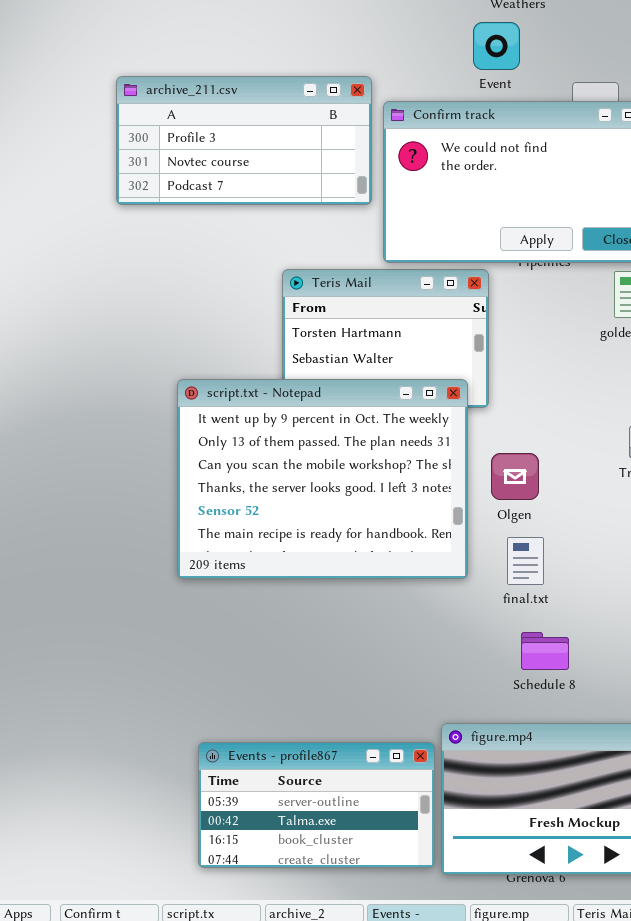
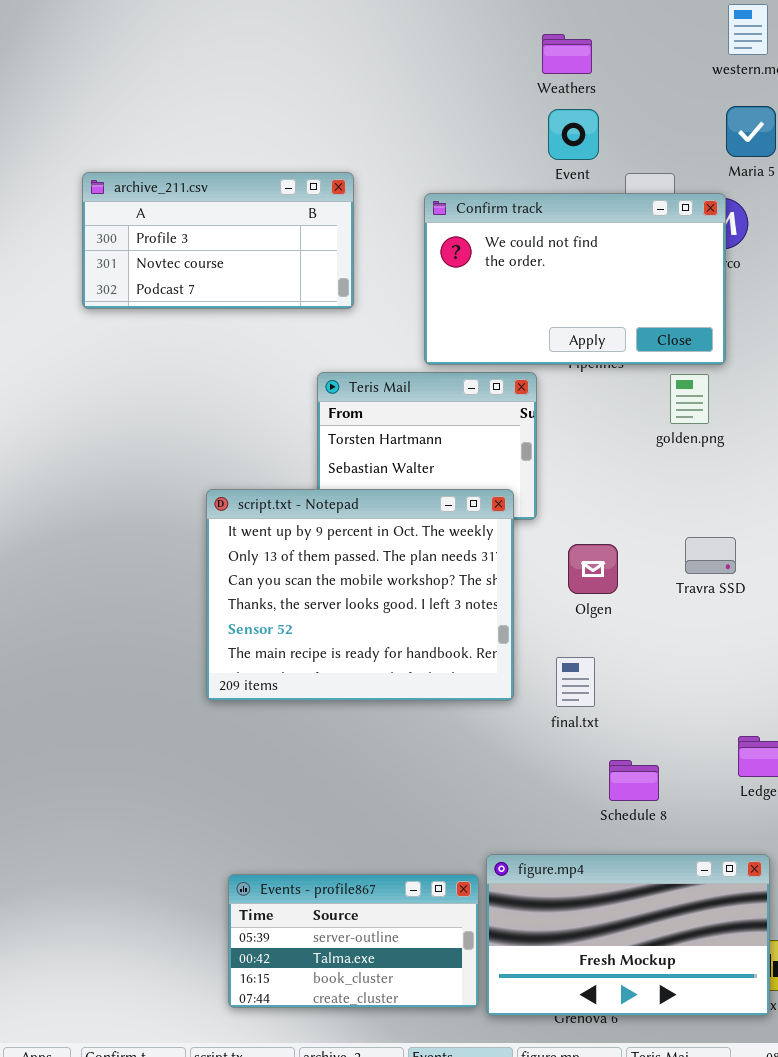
Event: [473,22,520,70] -> [548,109,599,160], moved
archive_211.csv: [116,76,372,205] -> [82,172,354,309], moved
Olgen: [491,453,539,500] -> [568,544,618,594], moved
Schedule 8: [521,632,569,670] -> [609,760,659,801], moved

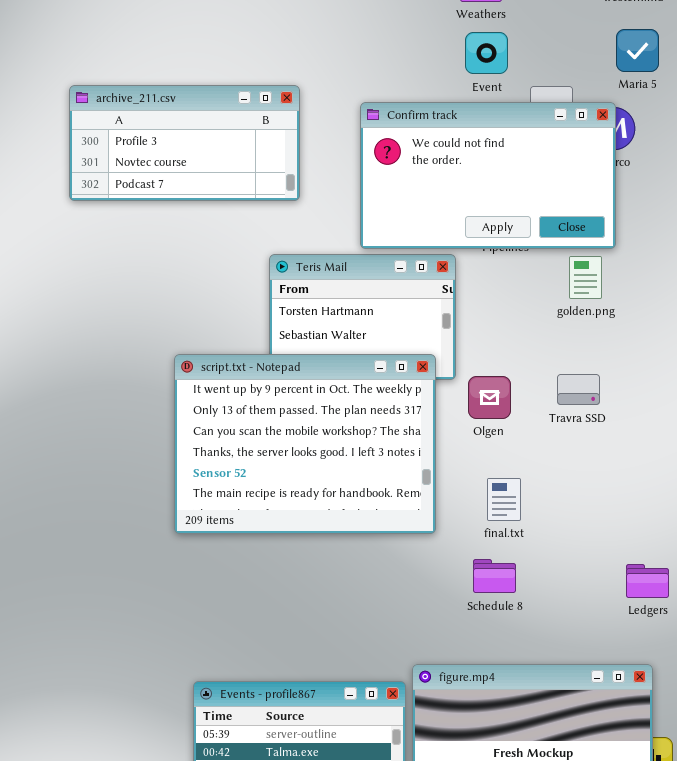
Travra SSD: [685,537,736,574] -> [557,374,600,405], moved
Olgen: [568,544,618,594] -> [468,376,511,419], moved
final.txt: [556,657,595,707] -> [487,478,521,521], moved
Schedule 8: [609,760,659,801] -> [473,559,516,593], moved

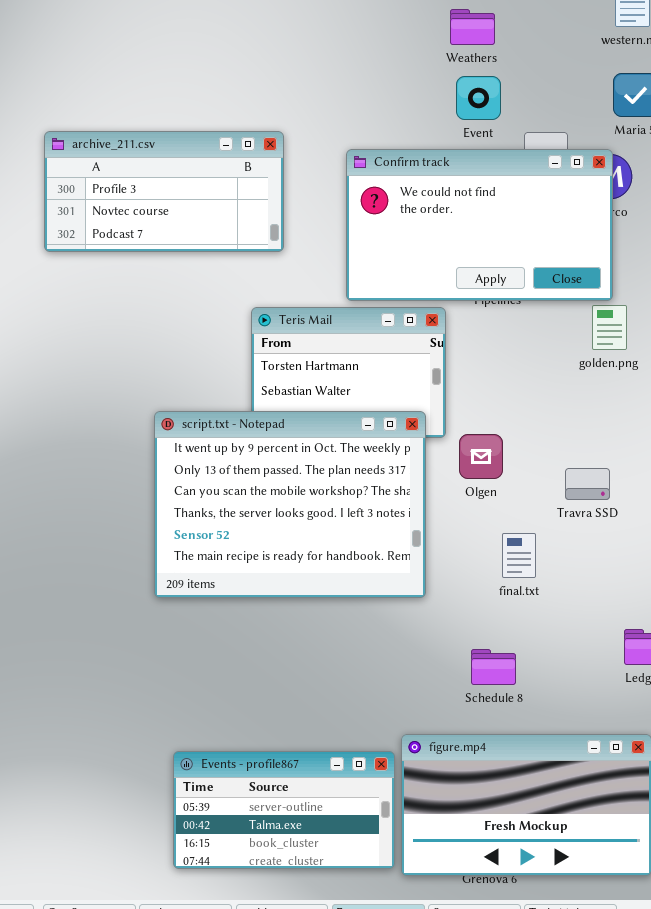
golden.png: [569,256,602,299] -> [592,305,627,350], moved
Travra SSD: [557,374,600,405] -> [565,468,610,500], moved
final.txt: [487,478,521,521] -> [502,533,536,578], moved
Schedule 8: [473,559,516,593] -> [471,649,516,685], moved

